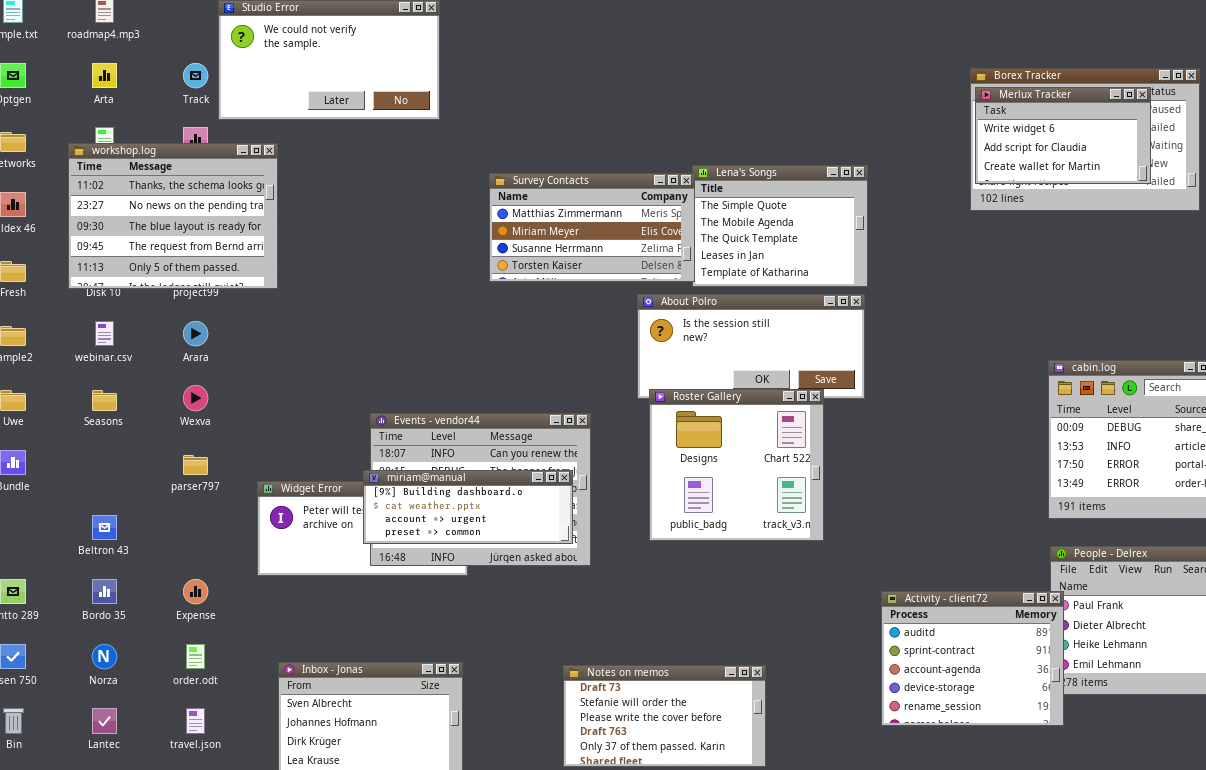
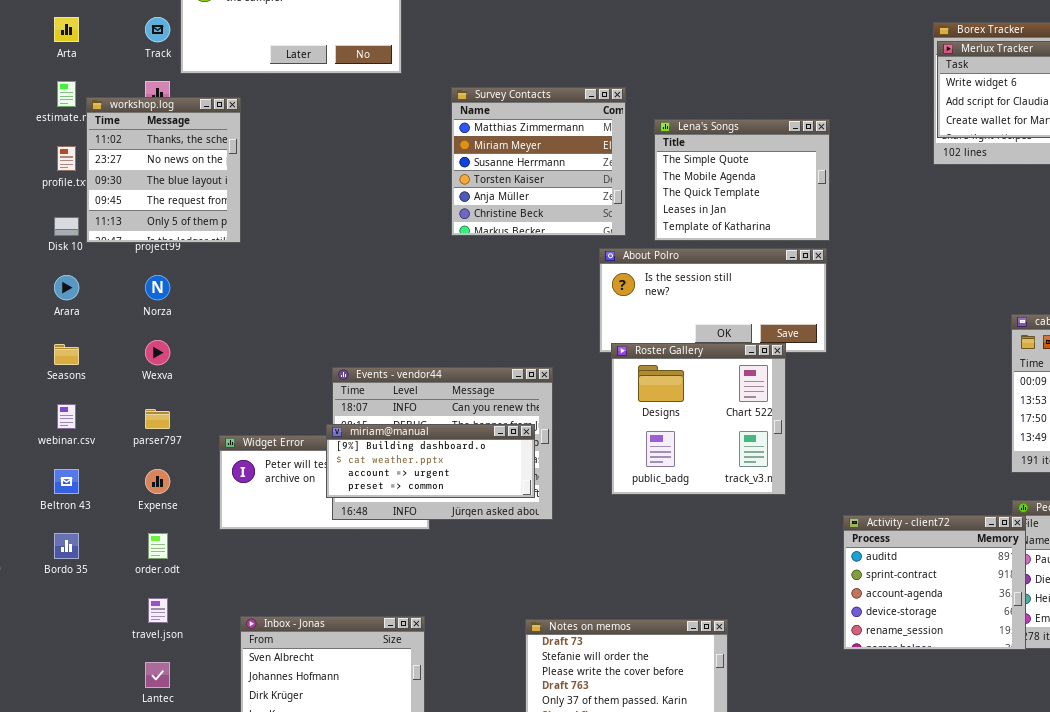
workshop.log: [68,143,278,289] -> [86,97,241,243], resized
Survey Contacts: [489,173,695,282] -> [451,87,626,236], resized
webinar.csv: [95,321,114,346] -> [57,404,76,429], moved
Arara: [183,321,208,346] -> [54,275,79,300], moved
Expense: [183,579,208,604] -> [145,469,170,494], moved
Activity - client72: [881,591,1064,726] -> [843,515,1026,650], moved
Norza: [92,644,117,669] -> [145,275,170,300], moved
order.odt: [186,644,205,669] -> [148,533,168,559], moved
Lantec: [92,708,117,734] -> [145,662,170,688], moved
travel.json: [186,708,205,734] -> [148,598,168,623], moved

